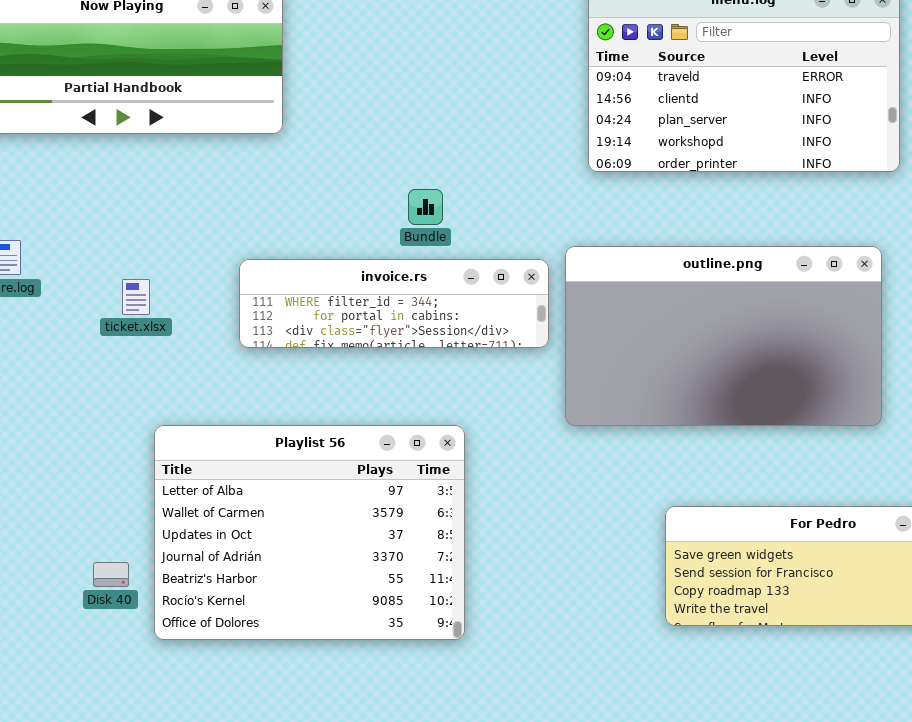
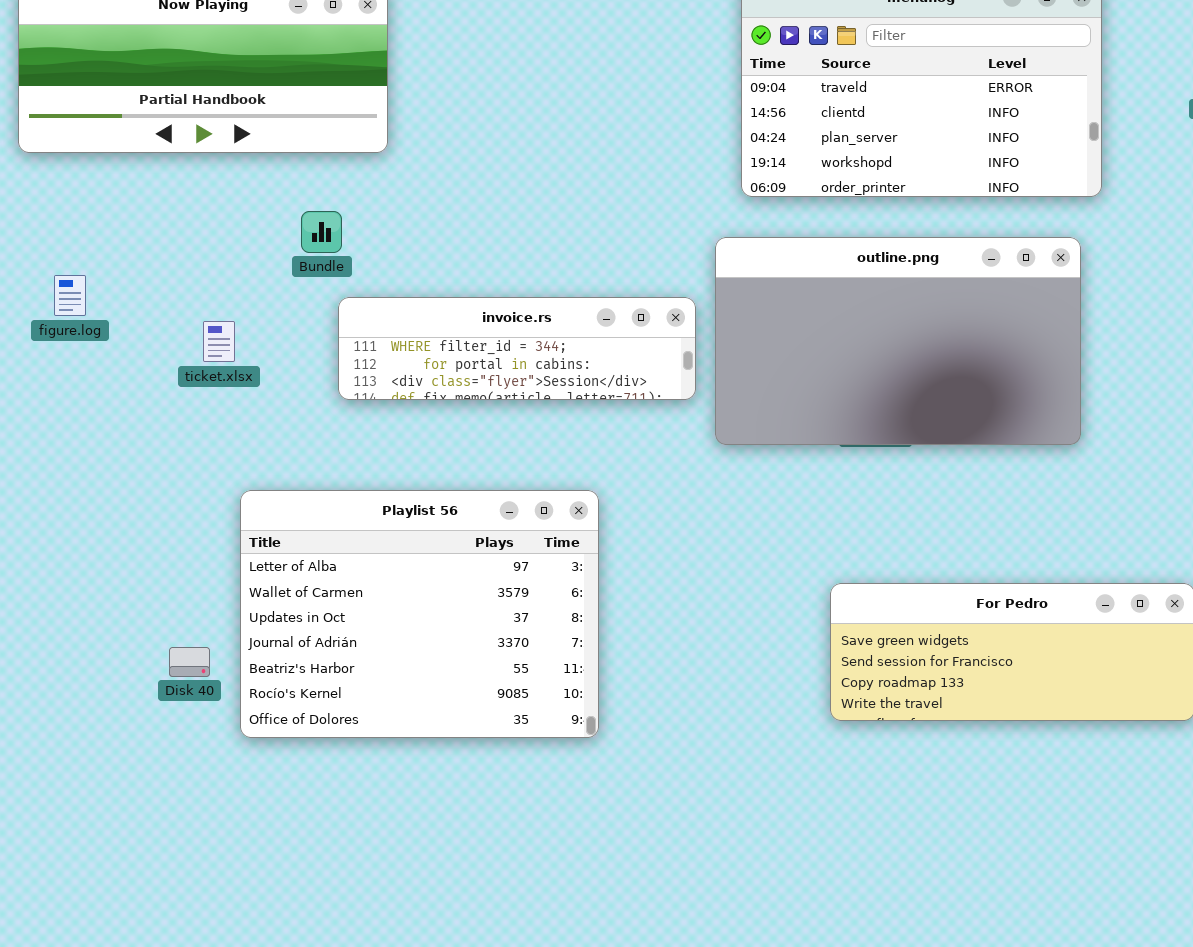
Bundle: [408,189,443,225] -> [301,211,342,253], moved
outline.png: [565,246,882,426] -> [715,237,1081,445], moved

